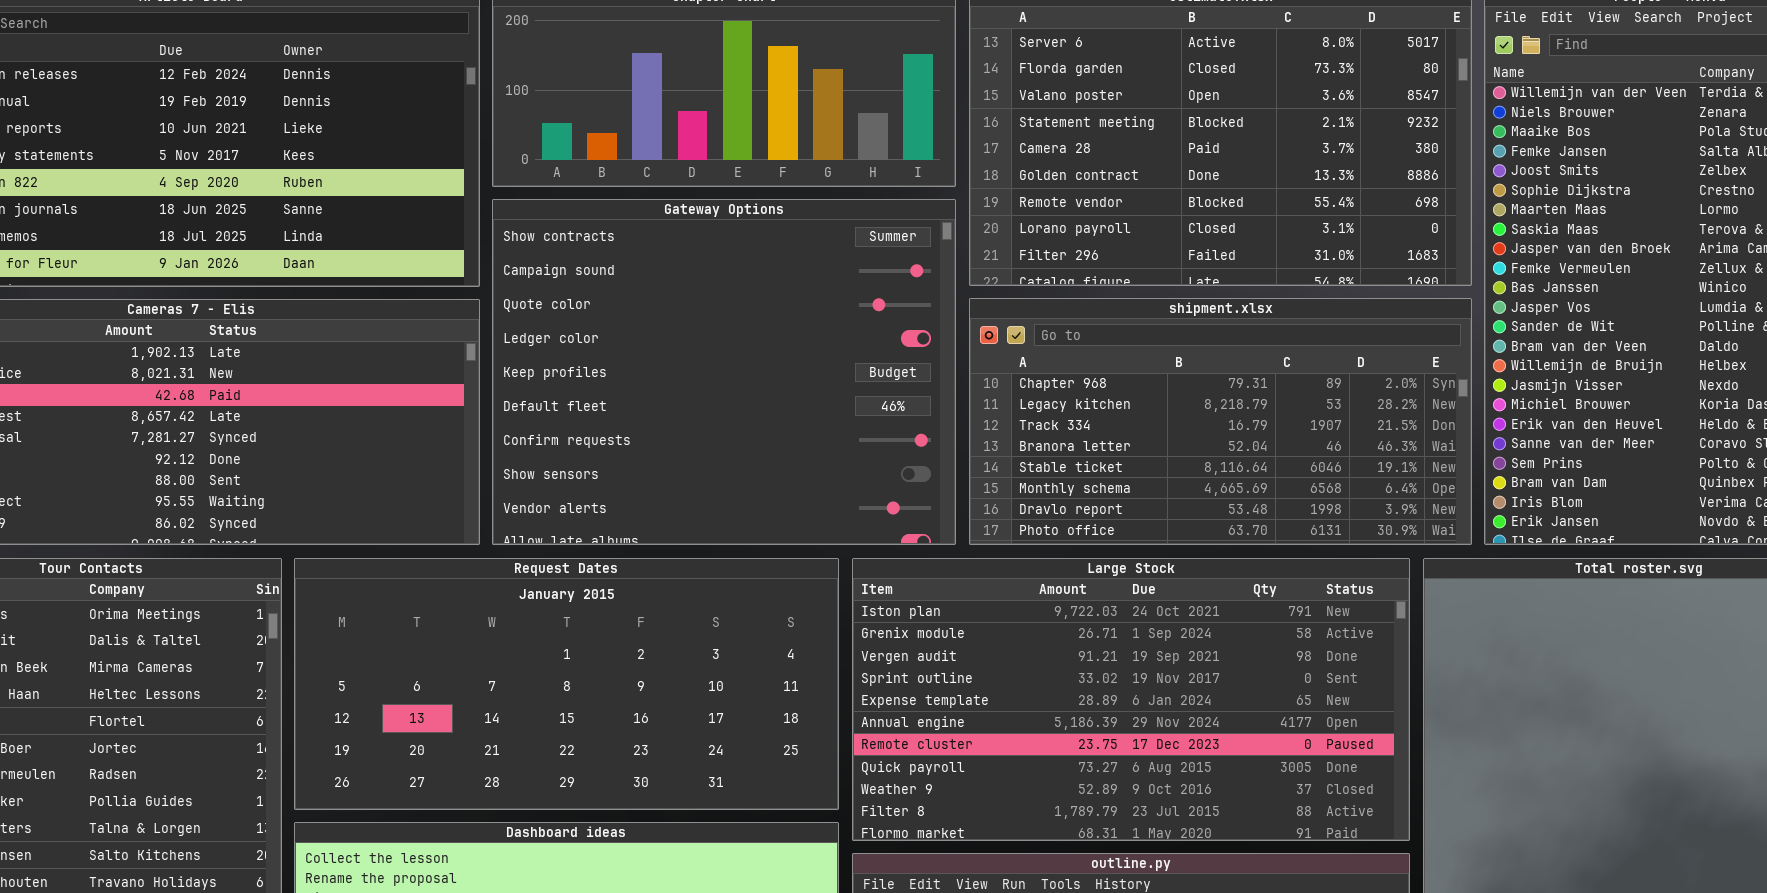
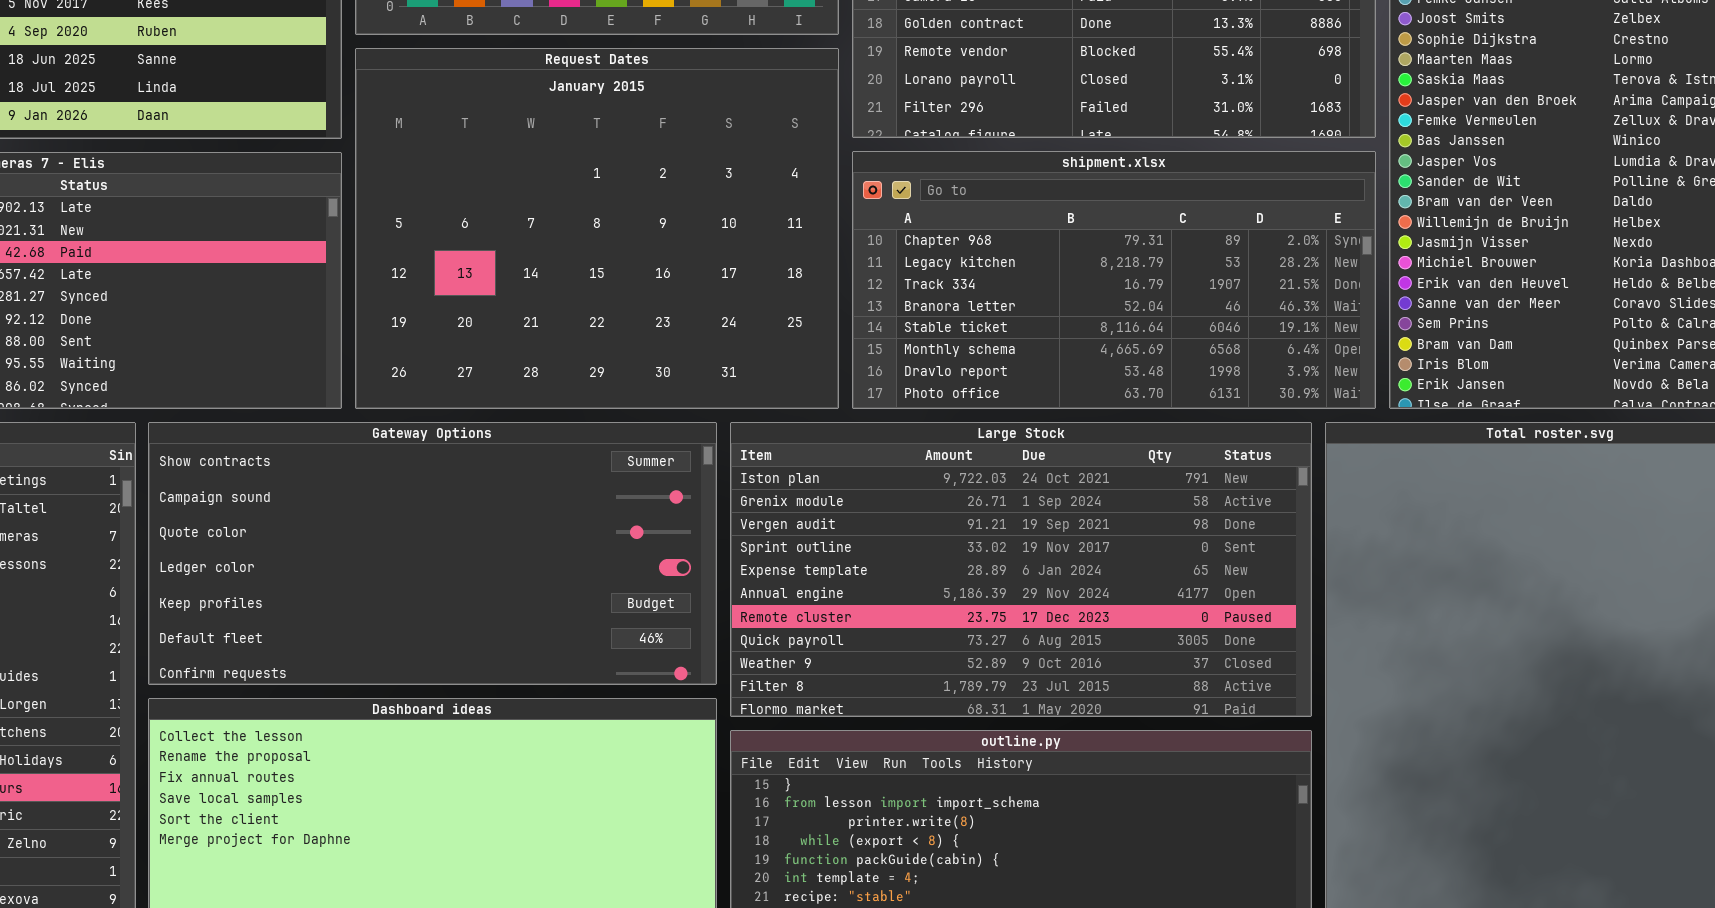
Gateway Options: [492,199,956,545] -> [148,422,717,685], moved, resized
Request Dates: [294,558,839,810] -> [355,48,839,409], moved, resized

